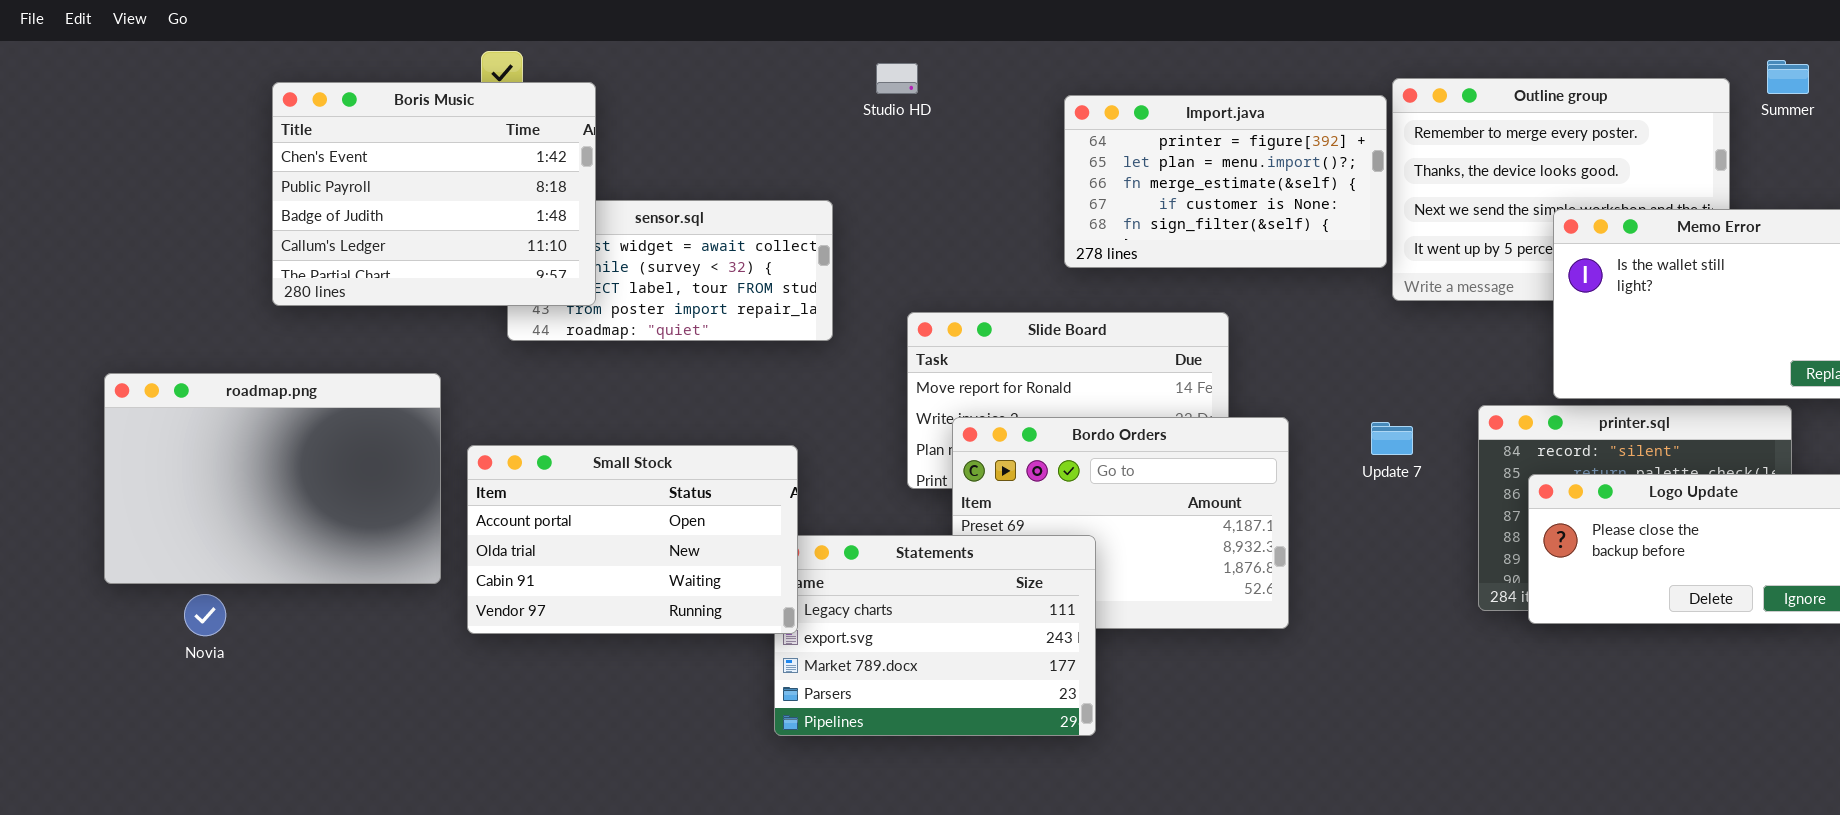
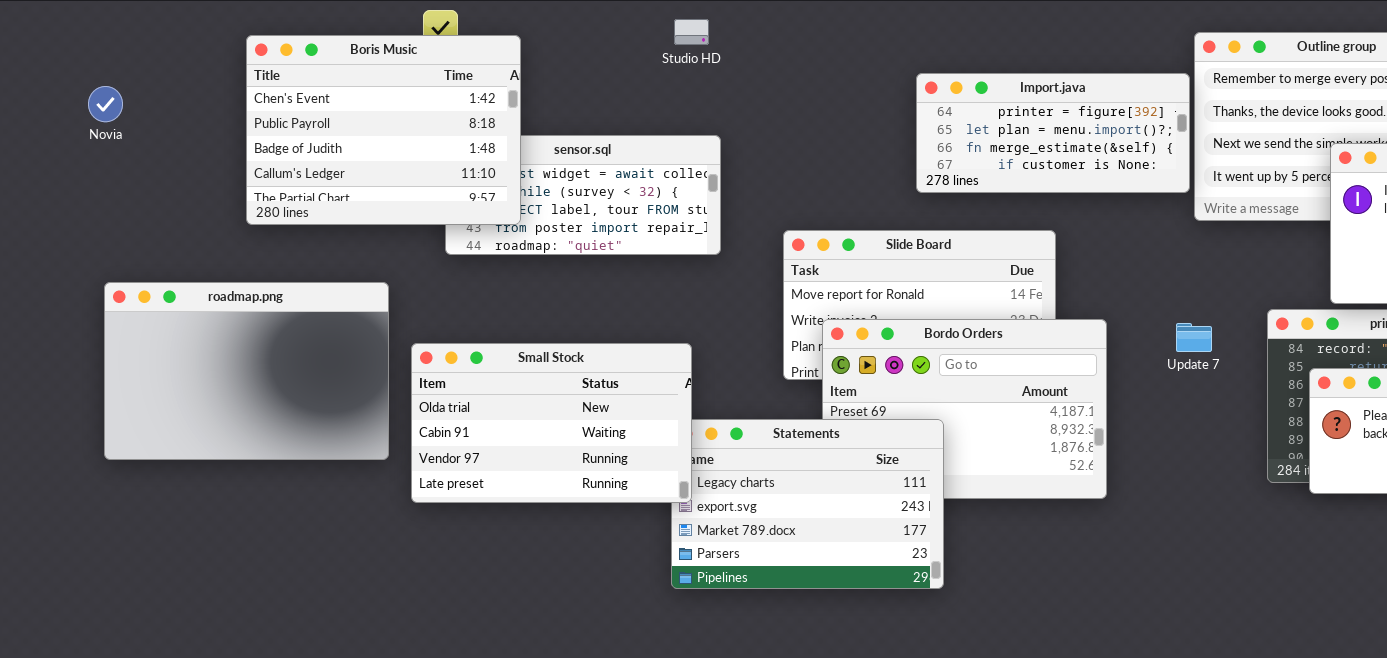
Studio HD: [876,63,918,94] -> [674,19,709,45], moved
Import.java: [1064,95,1387,268] -> [916,73,1190,193], resized
Small Stock: [467,445,798,634] -> [411,343,692,503], scrolled down 1 row
Novia: [184,594,226,636] -> [88,86,123,122], moved

